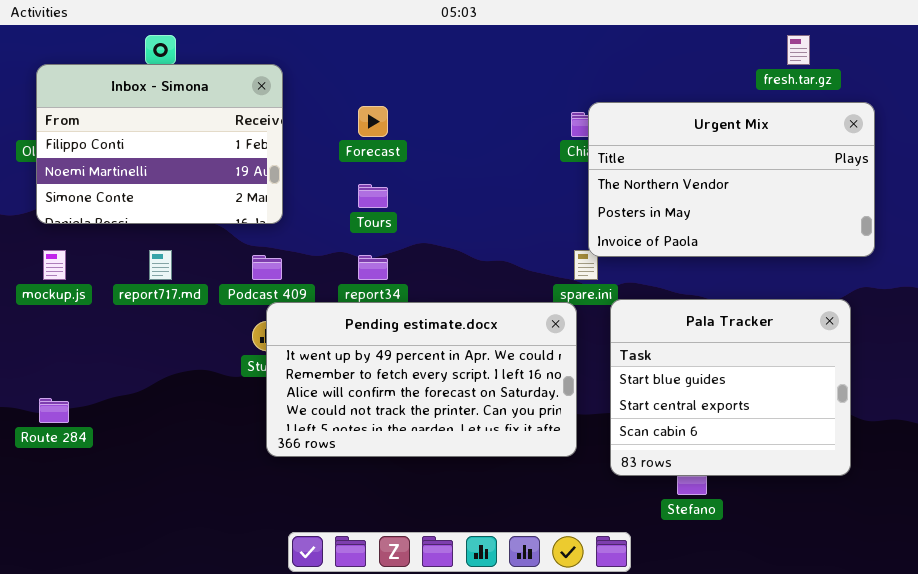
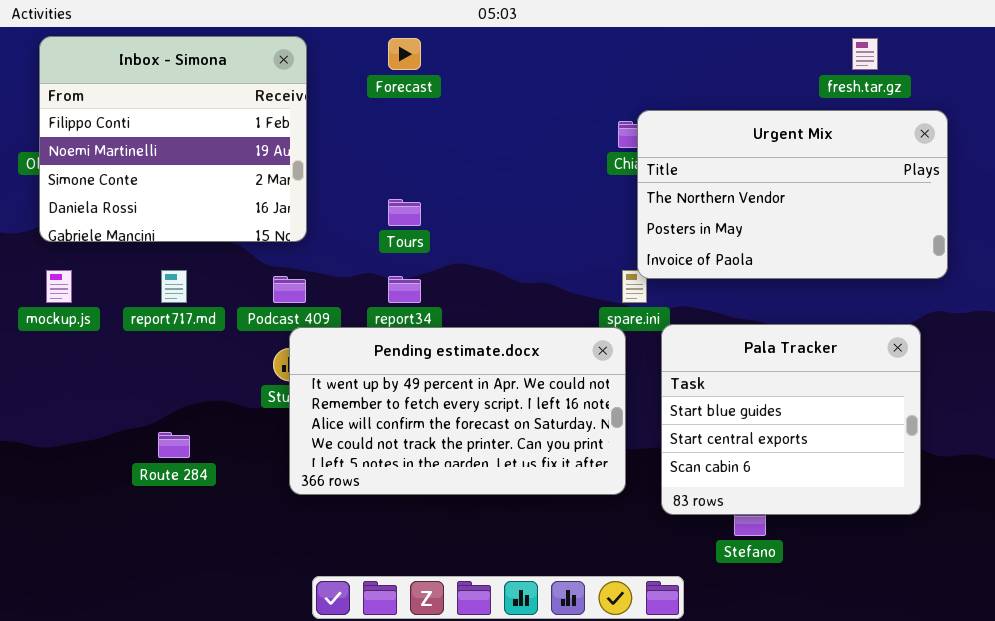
Inbox - Simona: [36,64,283,224] -> [39,36,307,242], resized
Forecast: [358,106,388,137] -> [388,38,421,70], moved
Route 284: [39,398,69,423] -> [158,432,190,458], moved

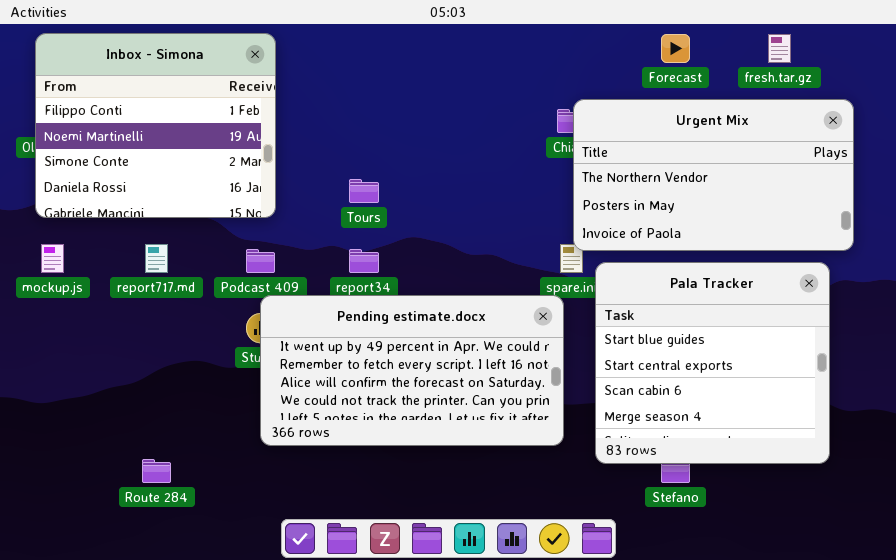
Forecast: [388,38,421,70] -> [661,34,690,63], moved
Pala Tracker: [661,324,921,515] -> [595,262,830,464], resized
Route 284: [158,432,190,458] -> [142,459,171,483], moved

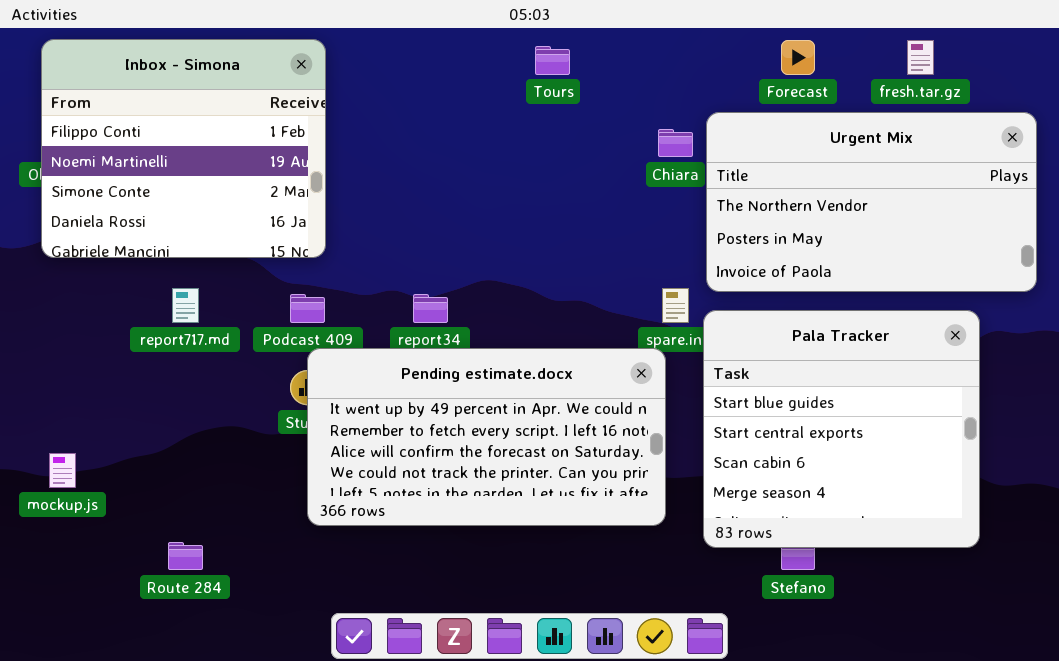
Urgent Mix: [573,99,854,251] -> [706,112,1037,292], moved
Tours: [349,179,379,203] -> [535,46,570,75], moved
mockup.js: [41,244,64,273] -> [49,453,76,488], moved

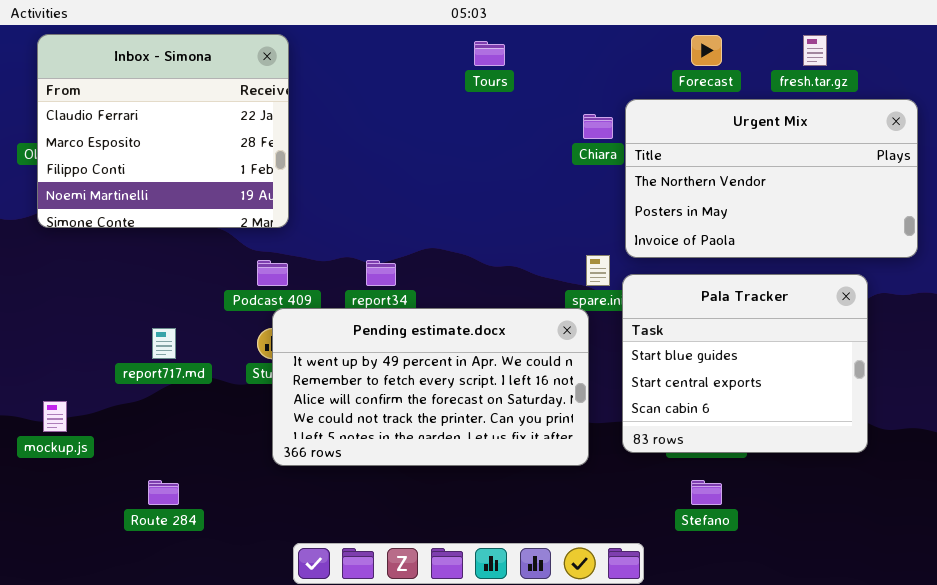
Inbox - Simona: [41,39,326,258] -> [37,34,289,228], scrolled up 2 rows
report717.md: [172,288,199,323] -> [152,328,176,359], moved
Pala Tracker: [703,310,980,548] -> [622,274,868,453], resized

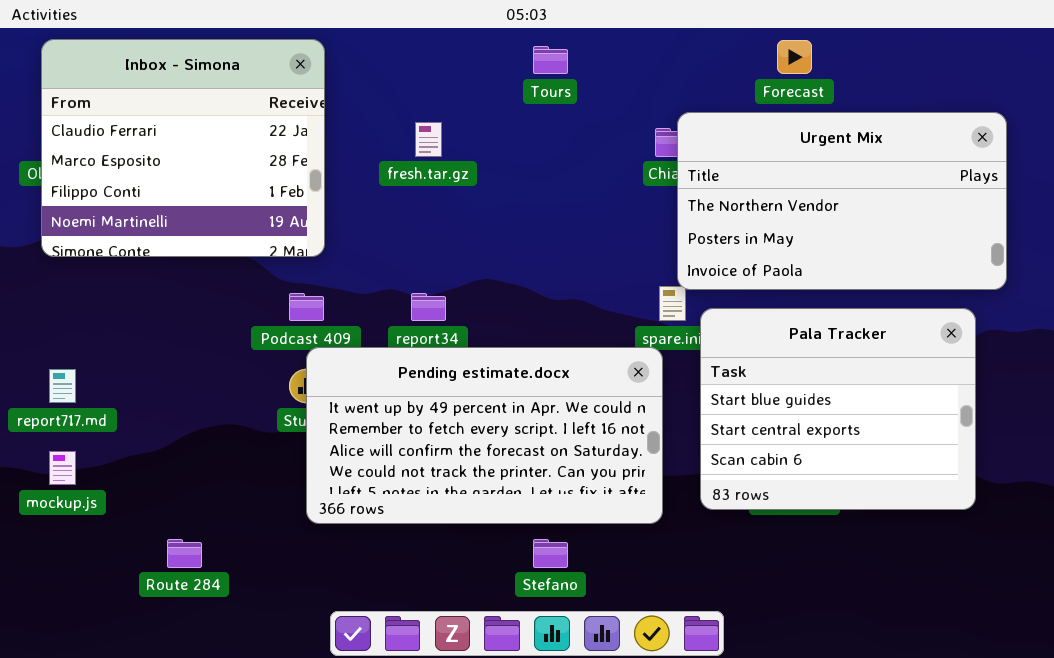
fresh.tar.gz: [803,35,827,66] -> [415,122,442,157], moved
Urgent Mix: [625,99,918,258] -> [677,112,1007,290], moved
report717.md: [152,328,176,359] -> [49,369,76,403], moved
Stefano: [691,480,722,505] -> [533,539,568,568], moved

